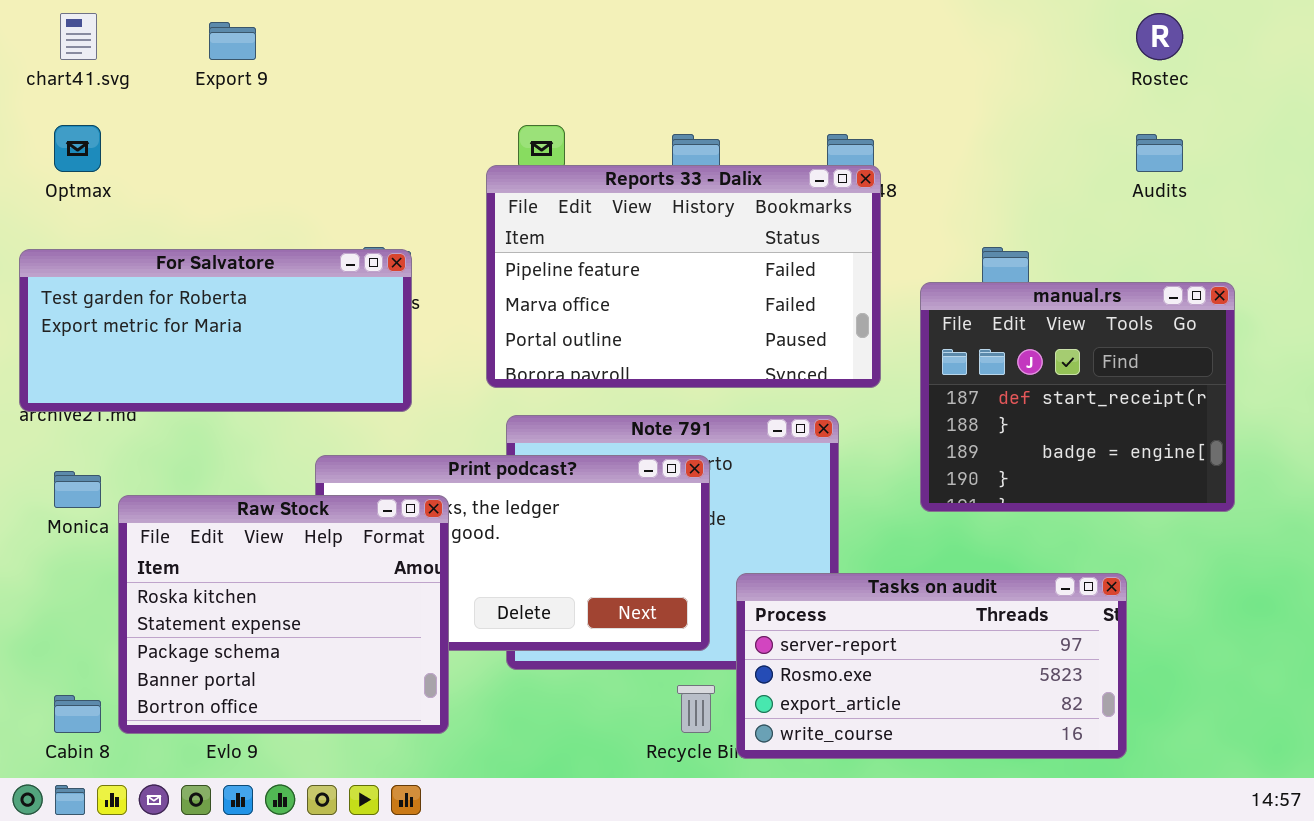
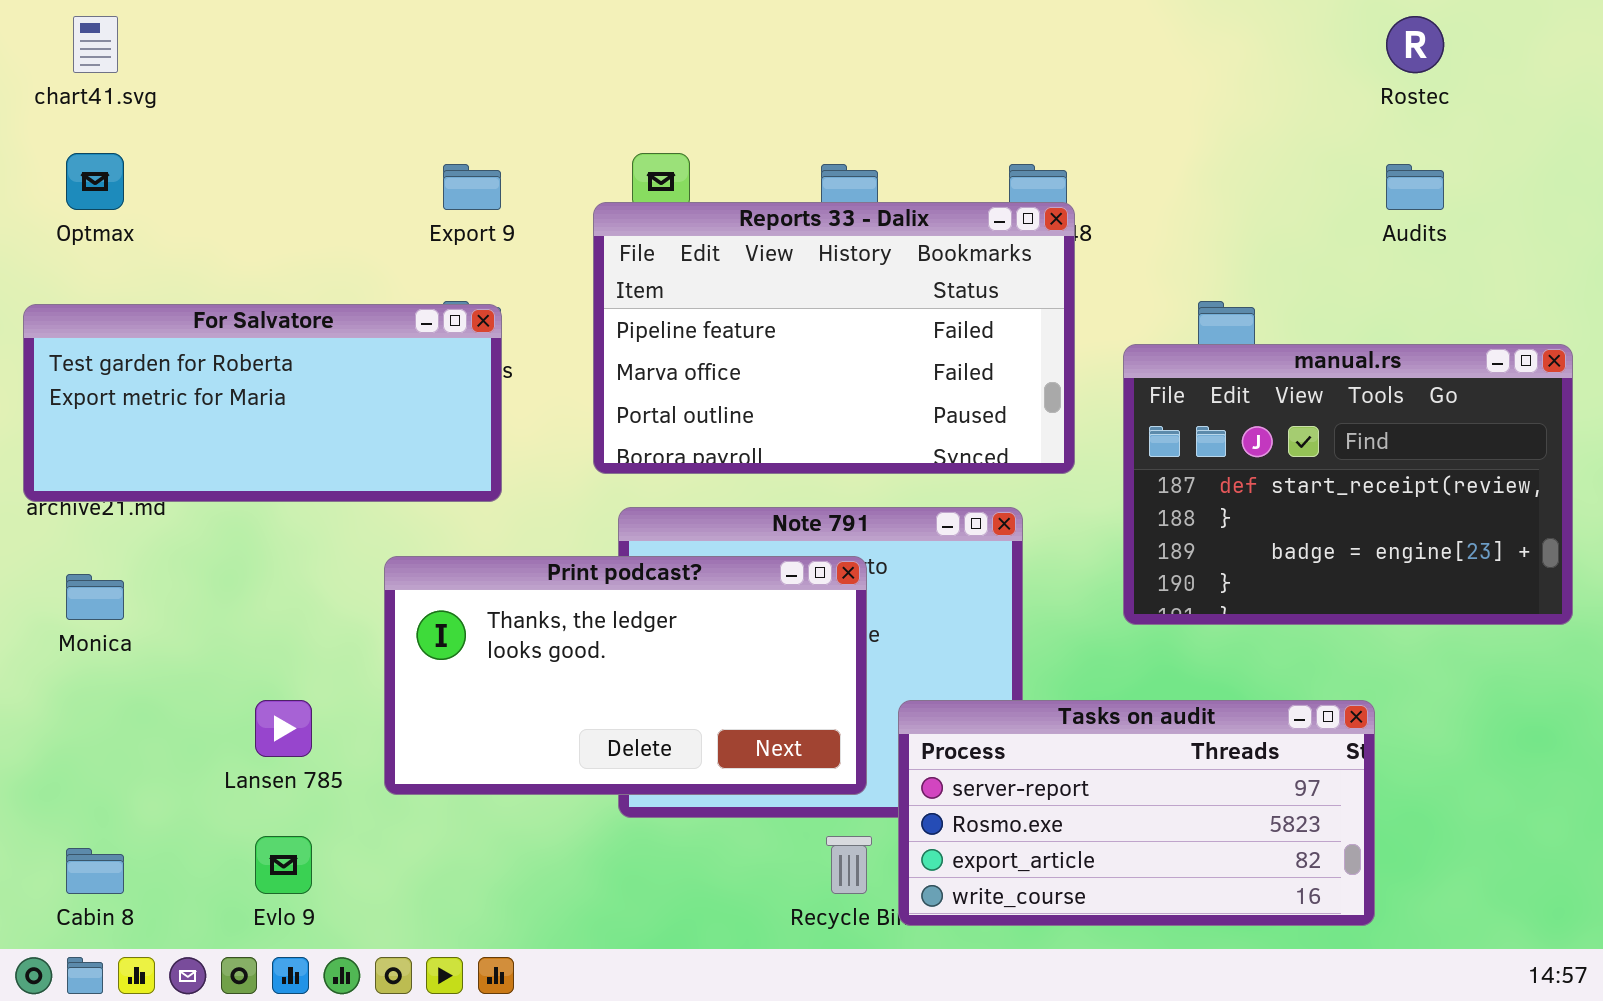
Export 9: [209,22,256,60] -> [443,164,501,210], moved
manual.rs: [920,282,1235,512] -> [1123,344,1573,625], resized
Raw Stock: [118,495,449,734] -> none, closed

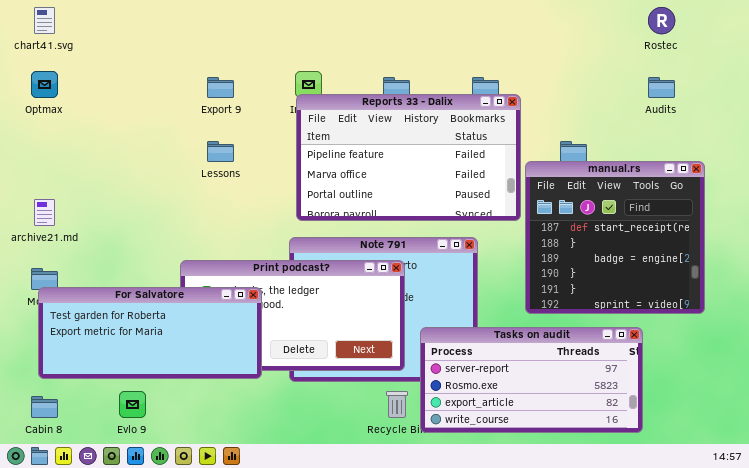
Reports 33 - Dalix: [593,202,1075,474] -> [296,94,521,221], moved
For Salvatore: [23,304,502,502] -> [38,287,262,379], moved
manual.rs: [1123,344,1573,625] -> [525,161,705,314], resized

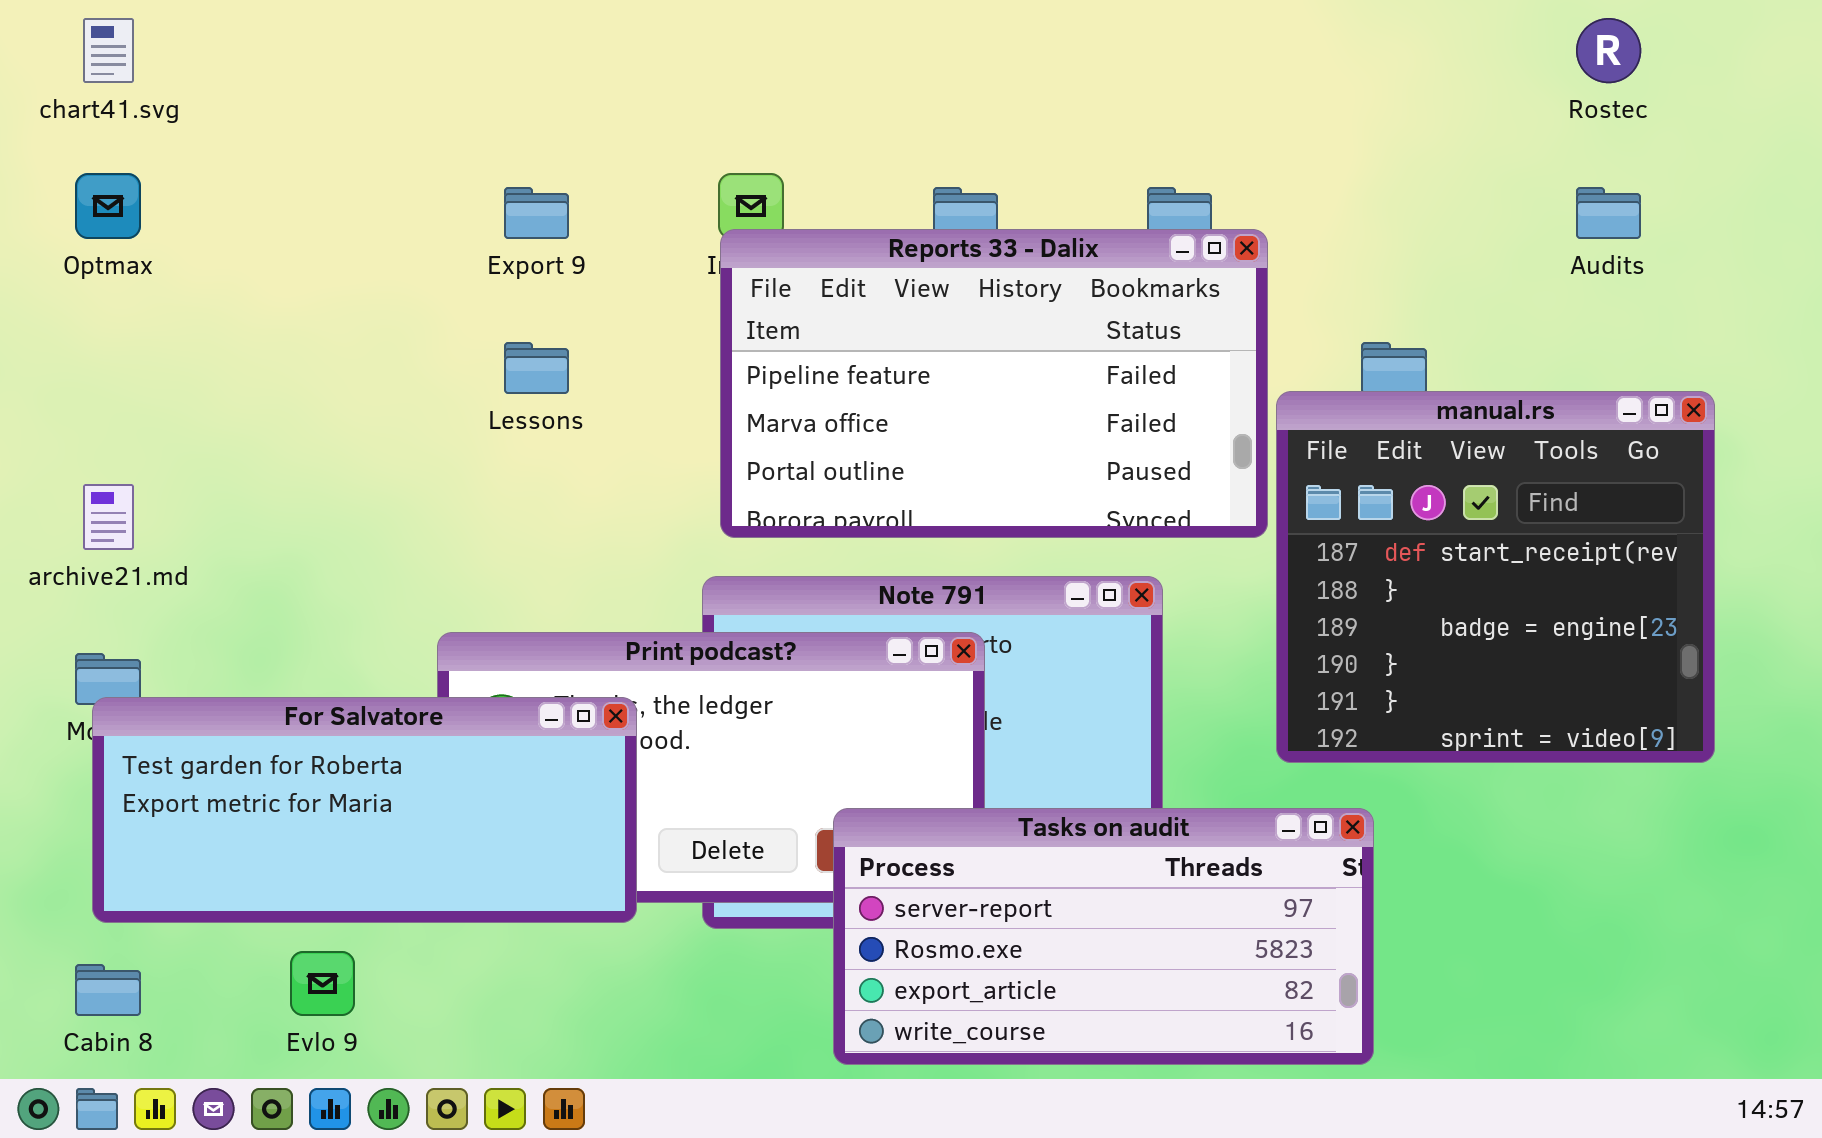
Tasks on audit: [420,327,643,433] -> [833,808,1374,1065], moved

